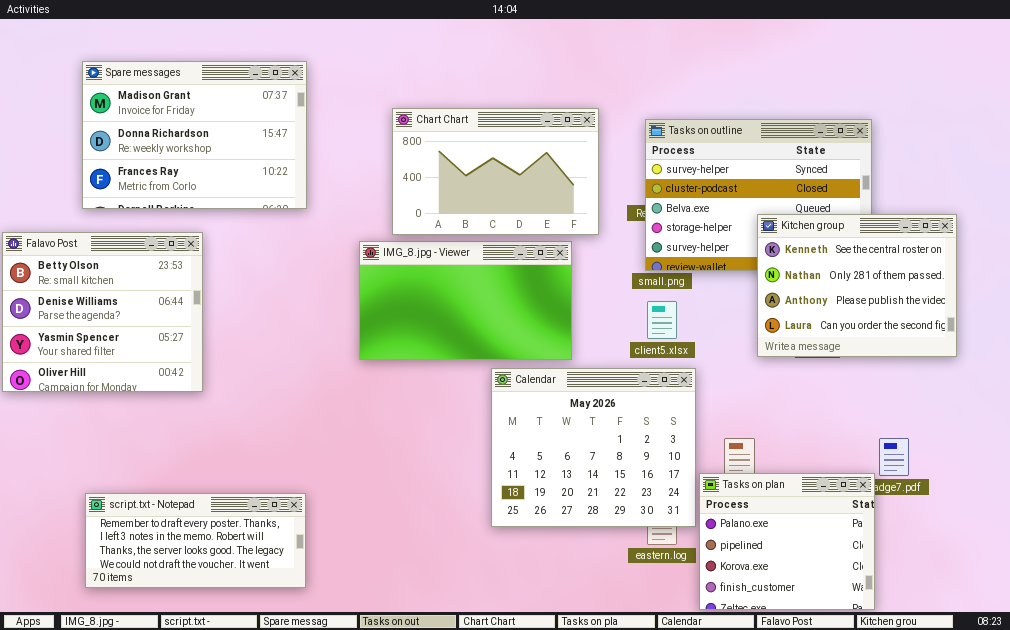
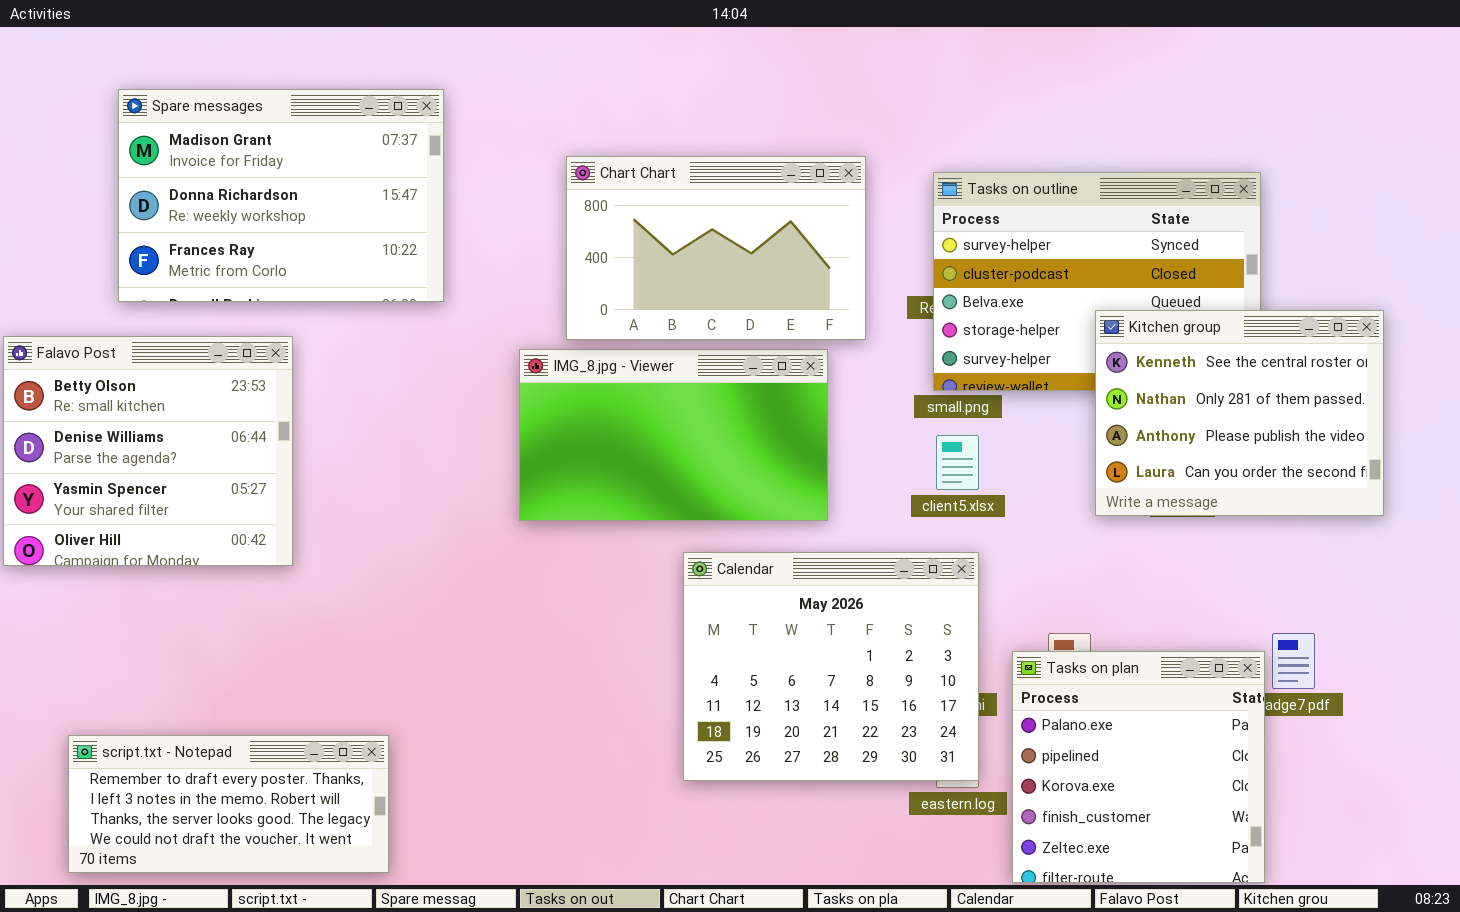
Calendar: [491,368,696,527] -> [683,552,979,781], moved
Tasks on plan: [699,473,875,610] -> [1012,651,1265,883], resized
script.txt - Notepad: [85,493,306,588] -> [68,735,389,873], moved

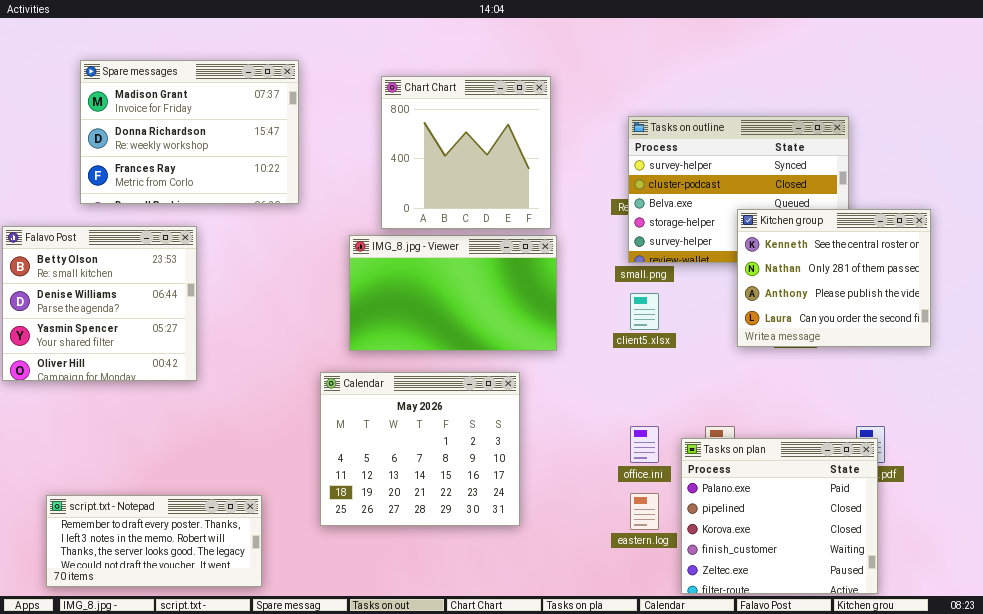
Chart Chart: [566,156,866,340] -> [381,76,551,229], resized
Calendar: [683,552,979,781] -> [320,372,520,526], moved
Tasks on plan: [1012,651,1265,883] -> [681,438,878,594], resized

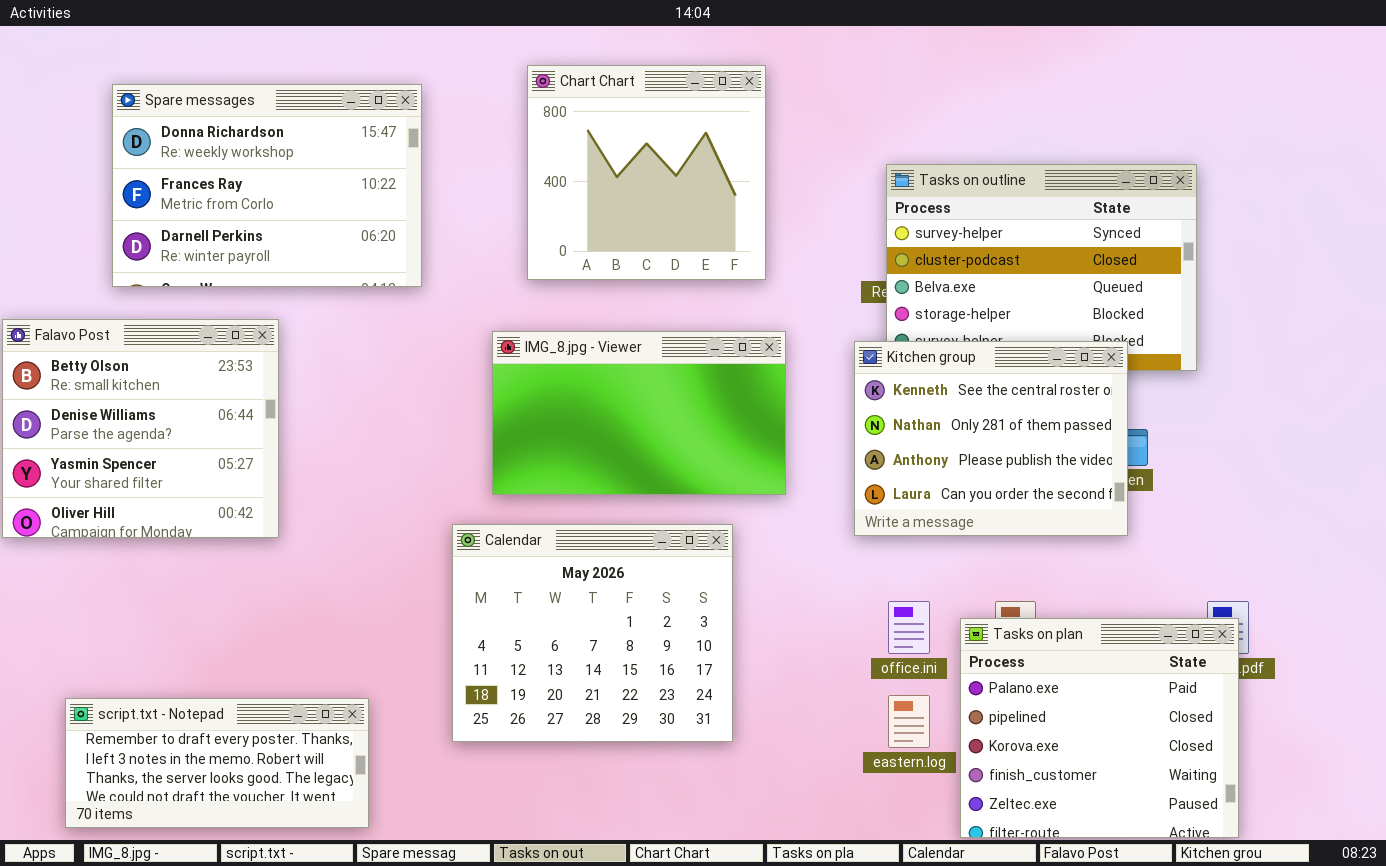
Spare messages: [80,60,299,204] -> [112,84,422,287], scrolled down 1 row
Chart Chart: [381,76,551,229] -> [527,65,766,280], moved
Kitchen group: [737,209,931,347] -> [854,341,1128,536], moved

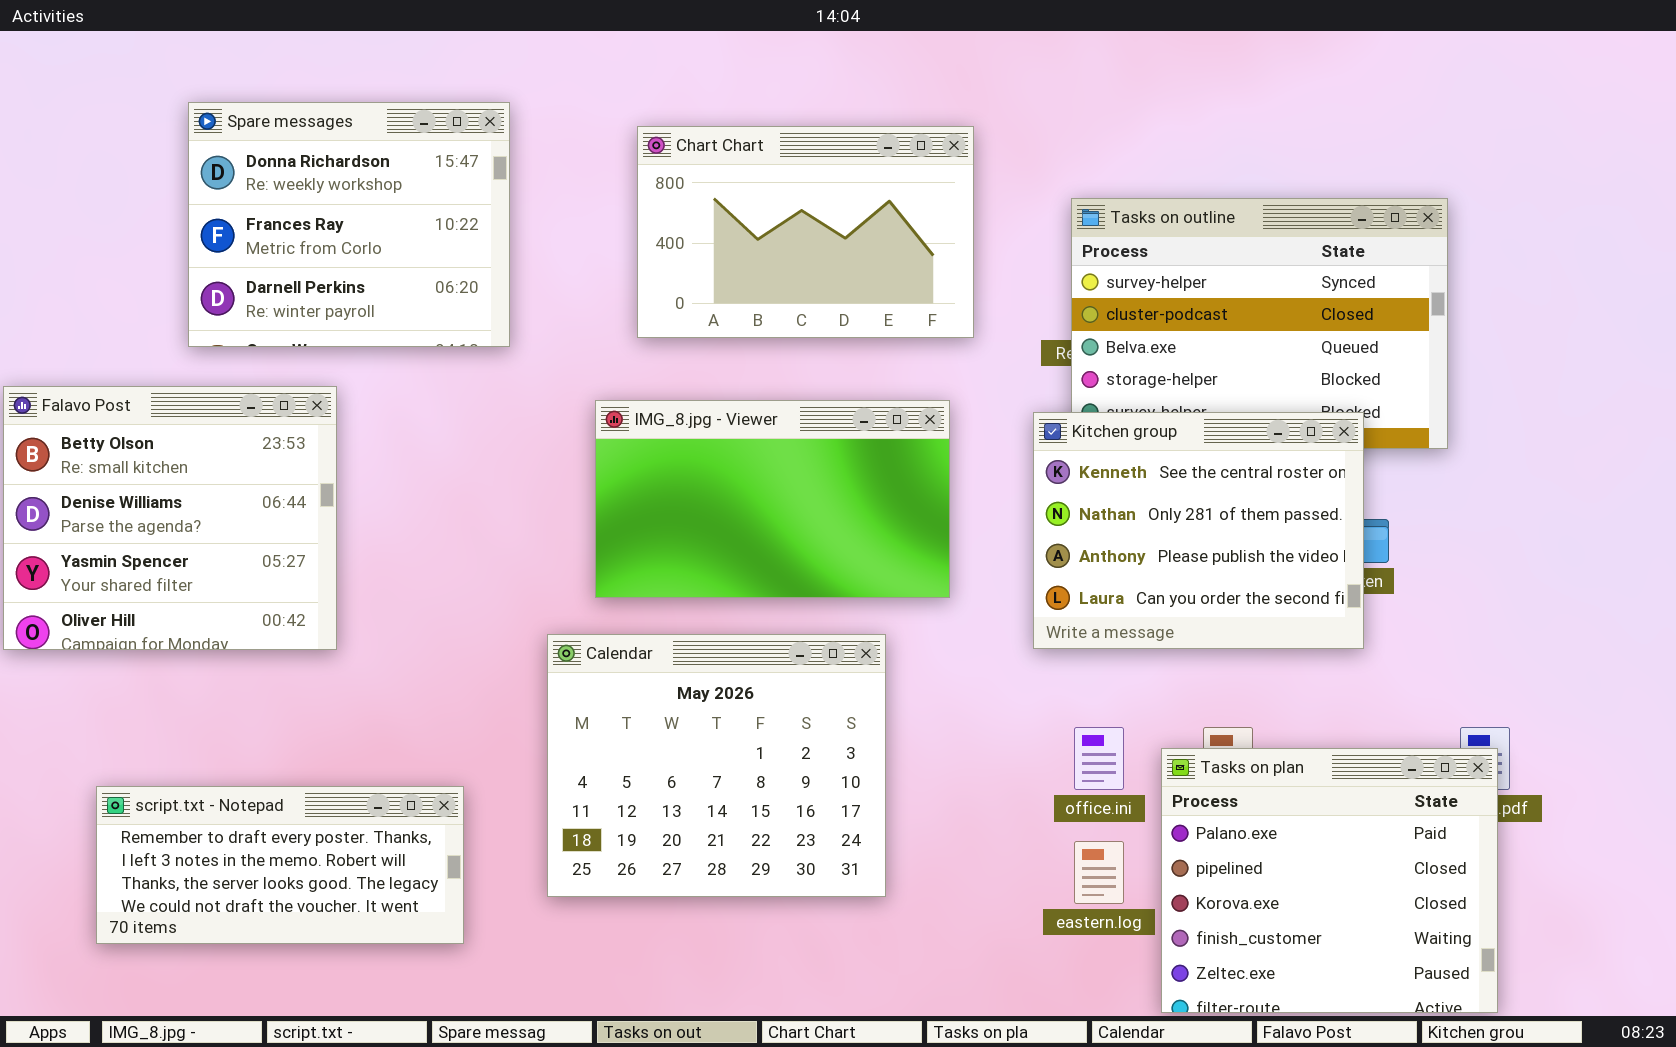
Chart Chart: [527,65,766,280] -> [637,126,974,338], resized
Spare messages: [112,84,422,287] -> [188,102,510,347], resized
script.txt - Notepad: [65,698,369,828] -> [96,786,464,944], moved

